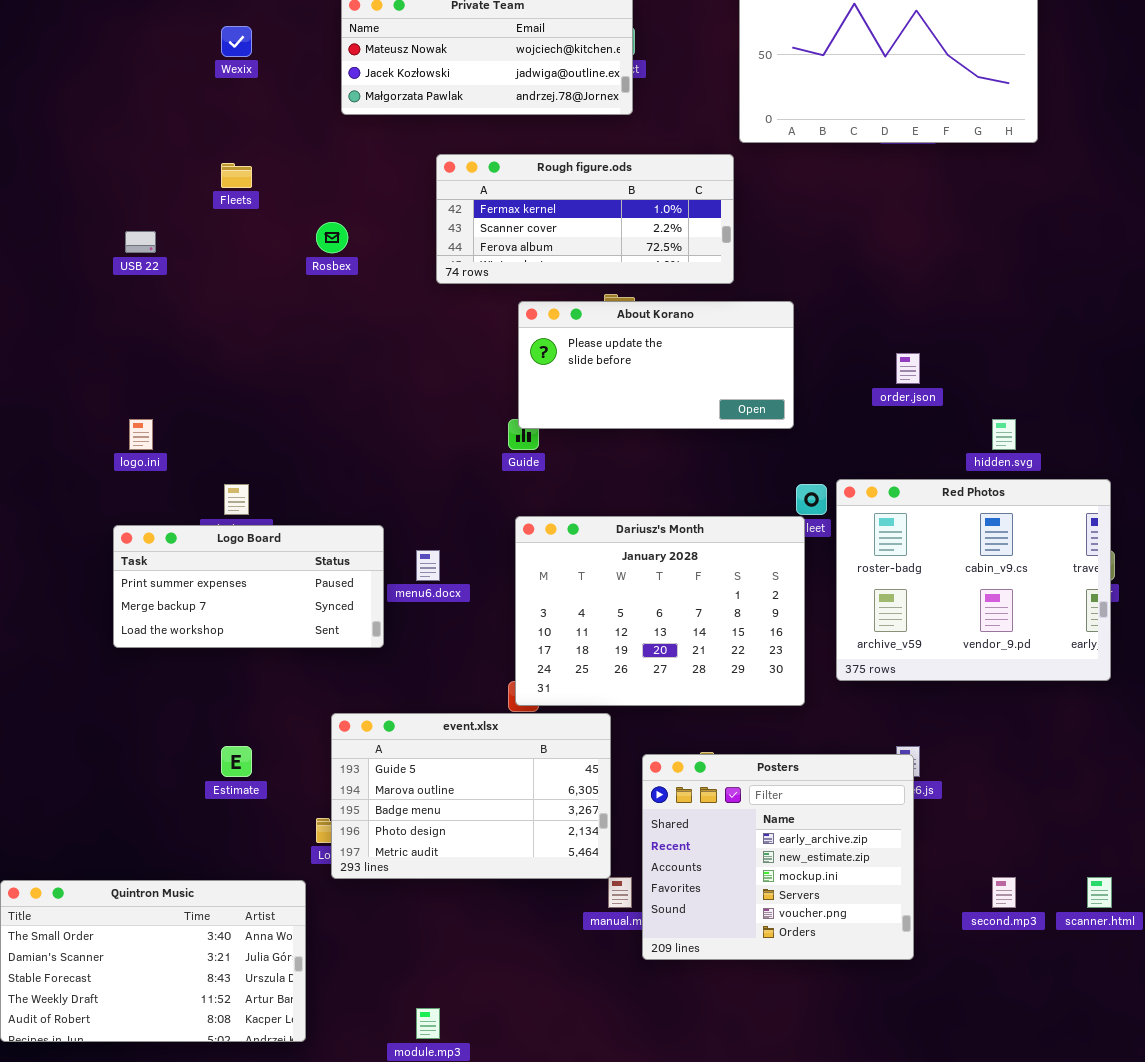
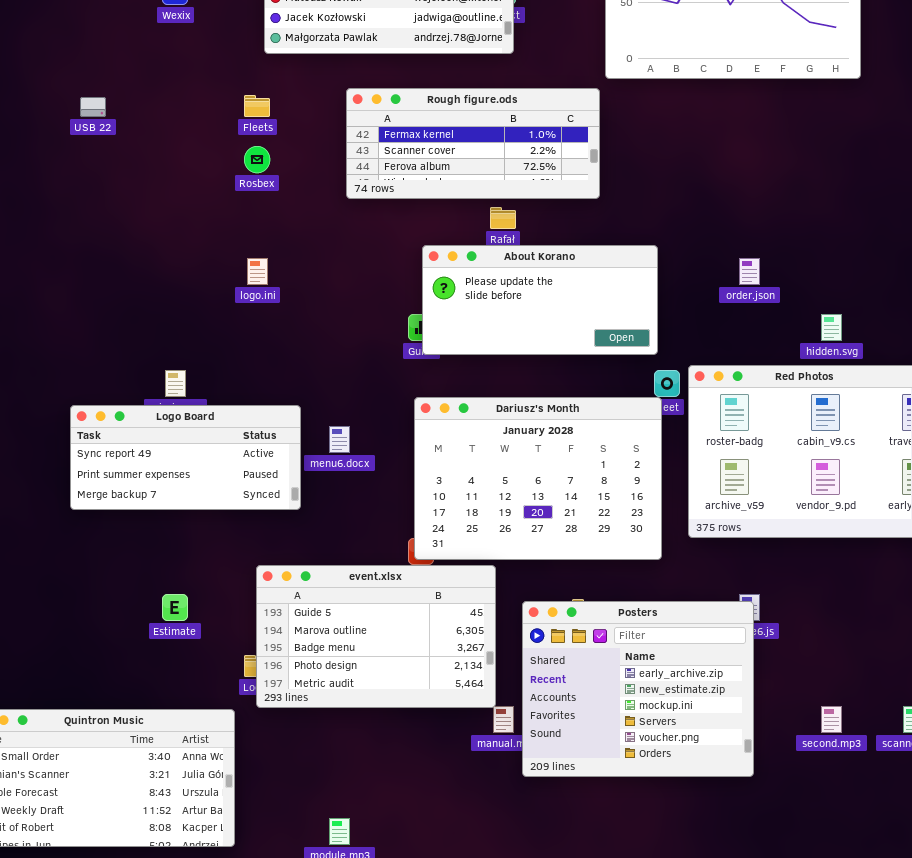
Fleets: [221,163,252,188] -> [244,95,270,117], moved
USB 22: [125,231,156,253] -> [80,97,106,117], moved
About Korano: [518,301,794,429] -> [422,245,658,355], moved
logo.ini: [129,419,153,450] -> [247,258,268,285], moved
Logo Board: [113,525,384,648] -> [70,405,301,510], scrolled up 1 row

